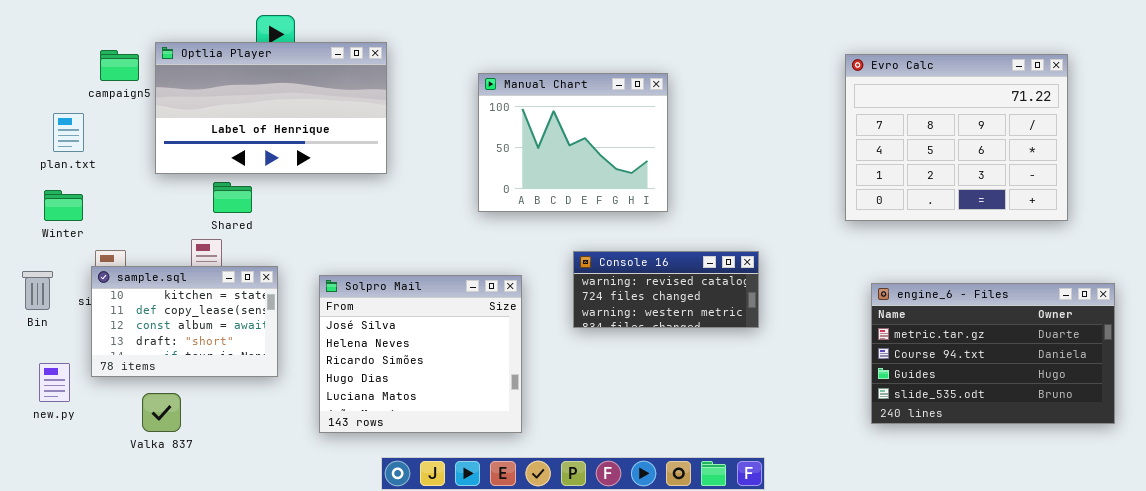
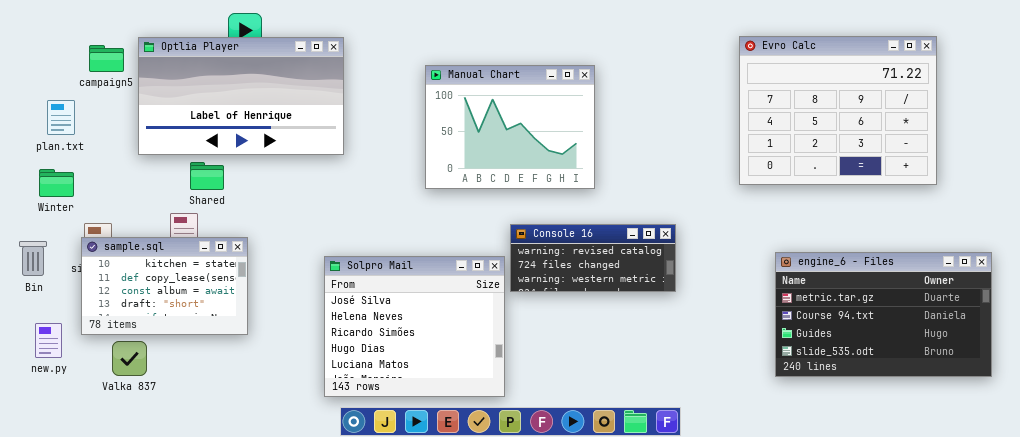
Evro Calc: [845,54,1068,221] -> [739,36,937,185], moved
Solpro Mail: [319,275,522,433] -> [324,256,505,397], moved
Valka 837: [142,393,181,432] -> [112,341,147,376], moved

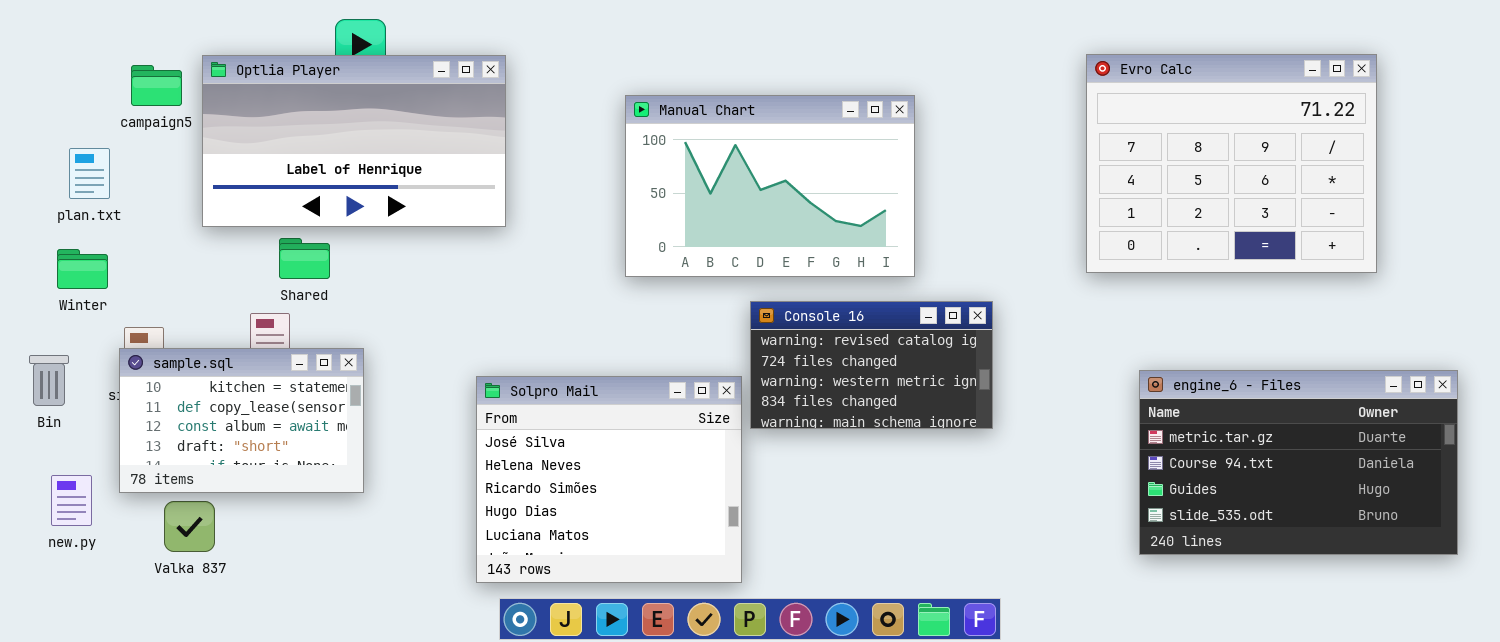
Manual Chart: [425,65,595,189] -> [625,95,915,277], resized
Console 16: [510,224,676,292] -> [750,301,993,429], resized

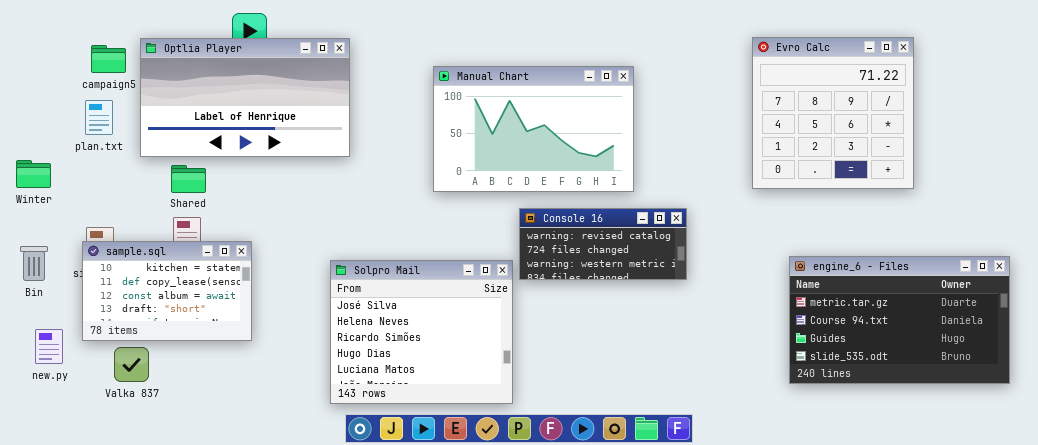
Evro Calc: [1086,54,1377,273] -> [752,37,914,189], resized
plan.txt: [69,148,110,199] -> [85,100,113,135], moved
Shared: [279,238,330,279] -> [171,165,206,193], moved
Winter: [57,249,108,289] -> [16,160,51,188], moved
Console 16: [750,301,993,429] -> [519,208,687,280], resized

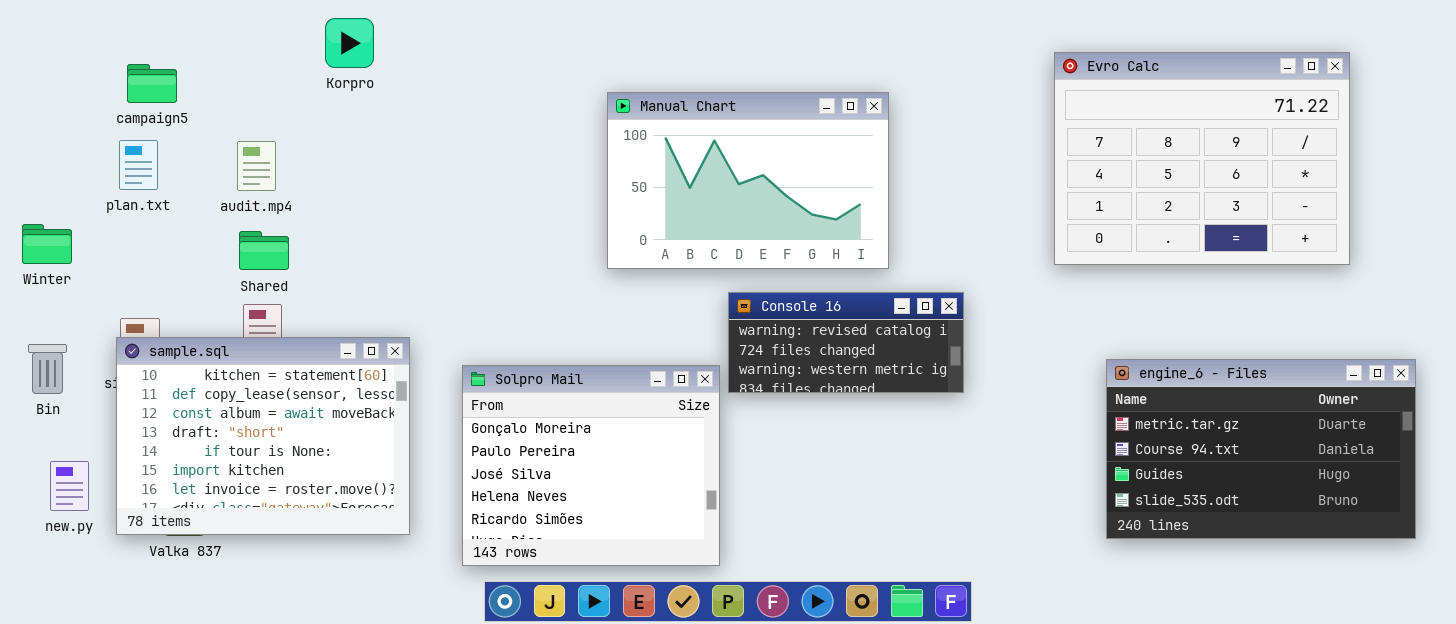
Evro Calc: [752,37,914,189] -> [1054,52,1350,265], resized
Optlia Player: [140,38,350,157] -> none, closed
sample.sql: [82,241,252,341] -> [116,337,410,535], resized
Solpro Mail: [330,260,513,404] -> [462,365,720,566], scrolled up 2 rows

